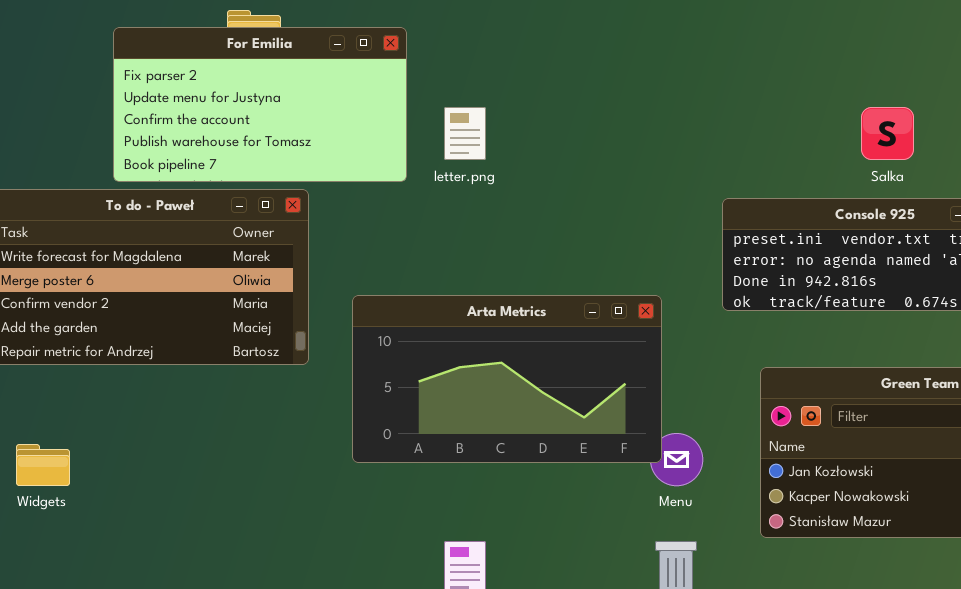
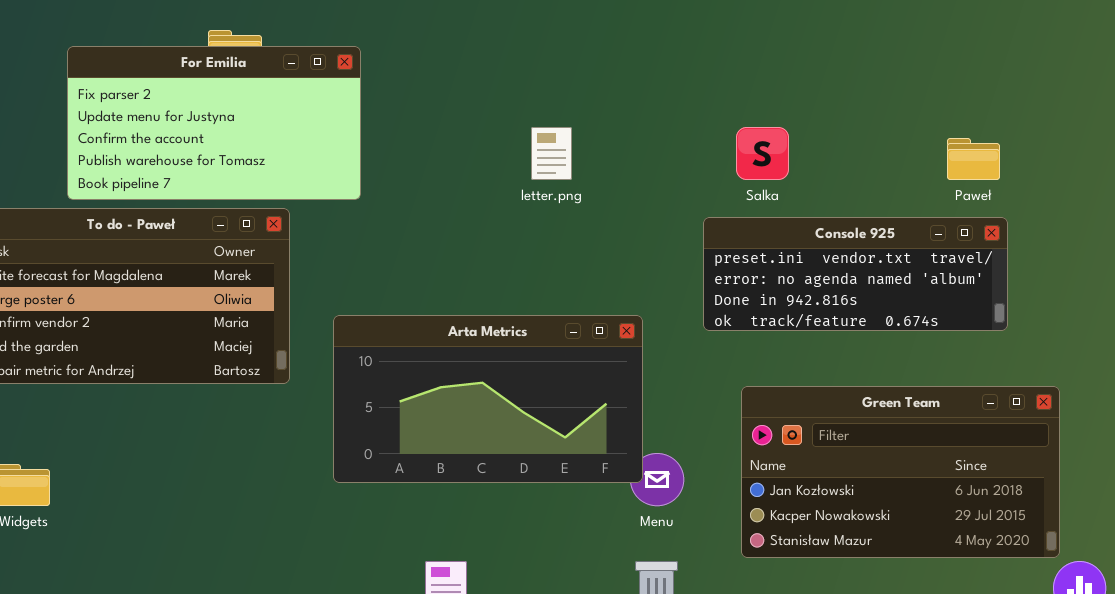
For Emilia: [113,27,407,182] -> [67,46,361,200], moved
letter.png: [444,107,486,160] -> [531,127,572,180], moved
Salka: [861,107,914,160] -> [736,127,789,180], moved

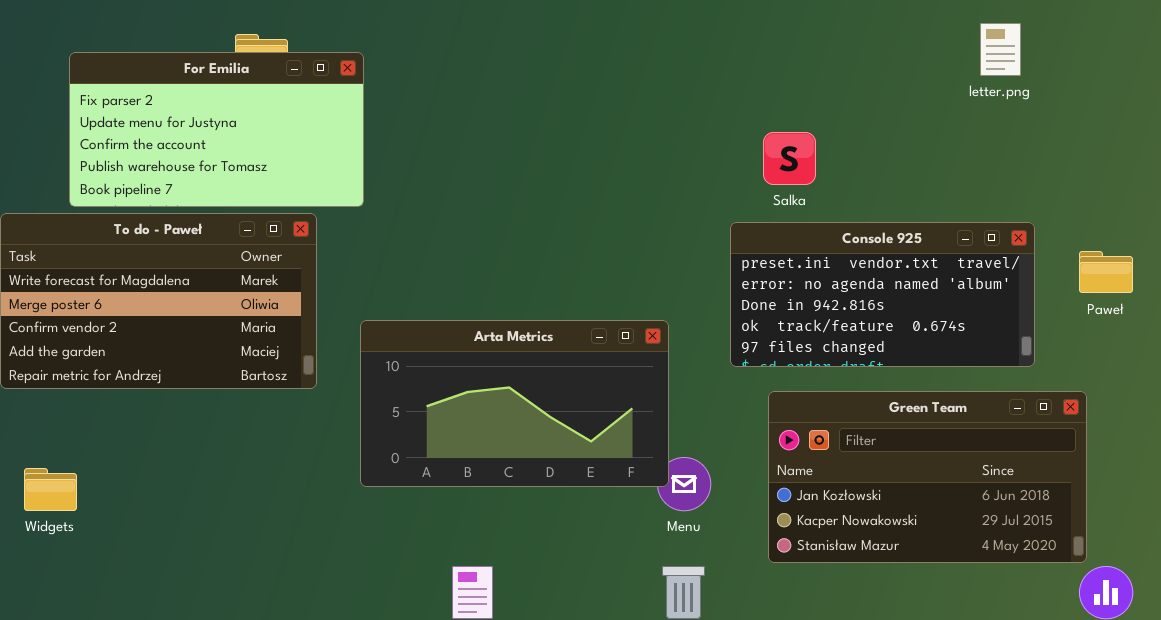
For Emilia: [67,46,361,200] -> [69,52,364,207], moved
letter.png: [531,127,572,180] -> [980,23,1021,76], moved
Paweł: [947,138,1000,180] -> [1079,251,1133,293], moved
Console 925: [703,217,1008,331] -> [730,222,1035,367], resized

